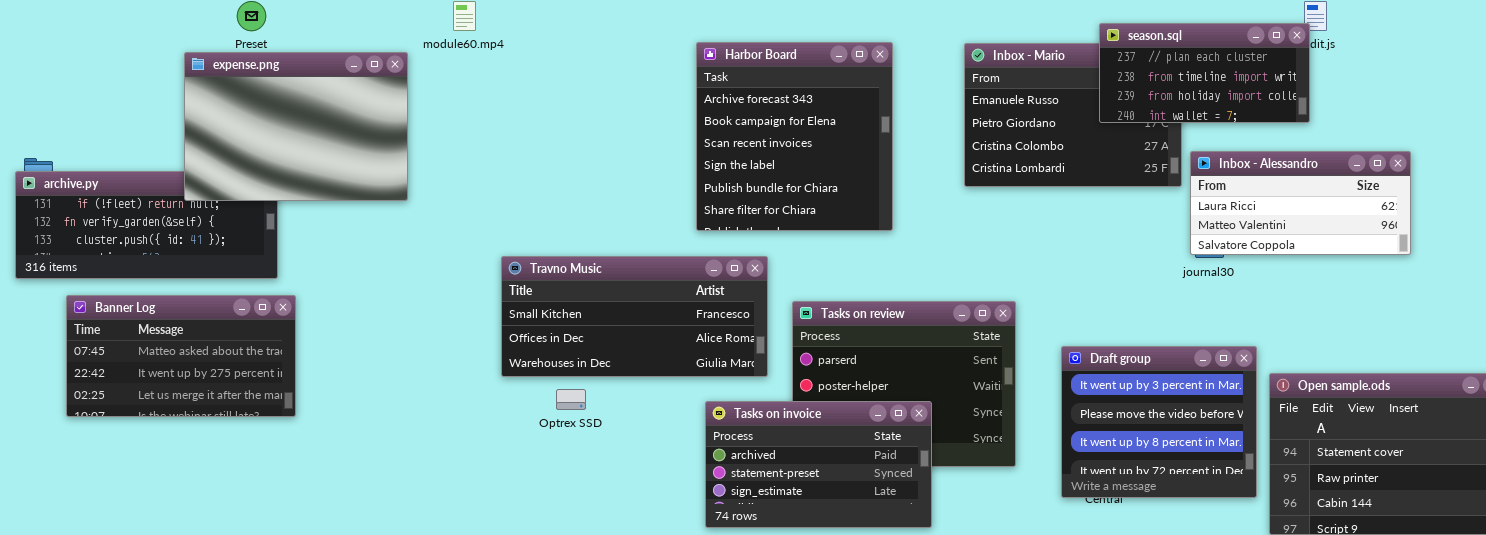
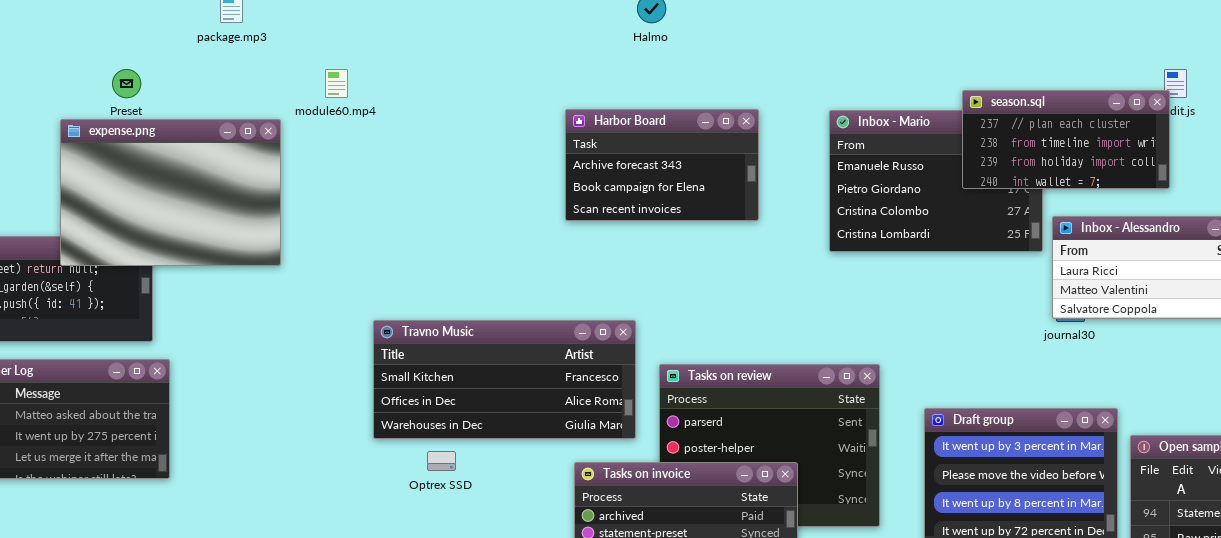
Harbor Board: [696,42,893,231] -> [565,109,759,221], resized

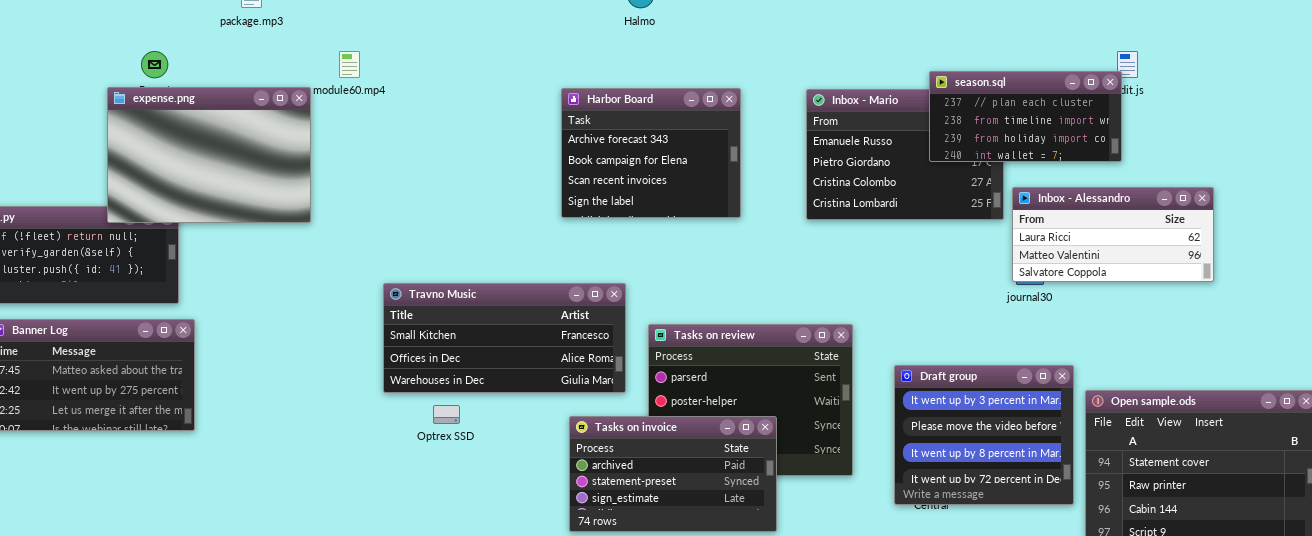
Harbor Board: [565,109,759,221] -> [561,88,741,218], resized
expense.png: [60,119,281,266] -> [107,87,311,223], moved

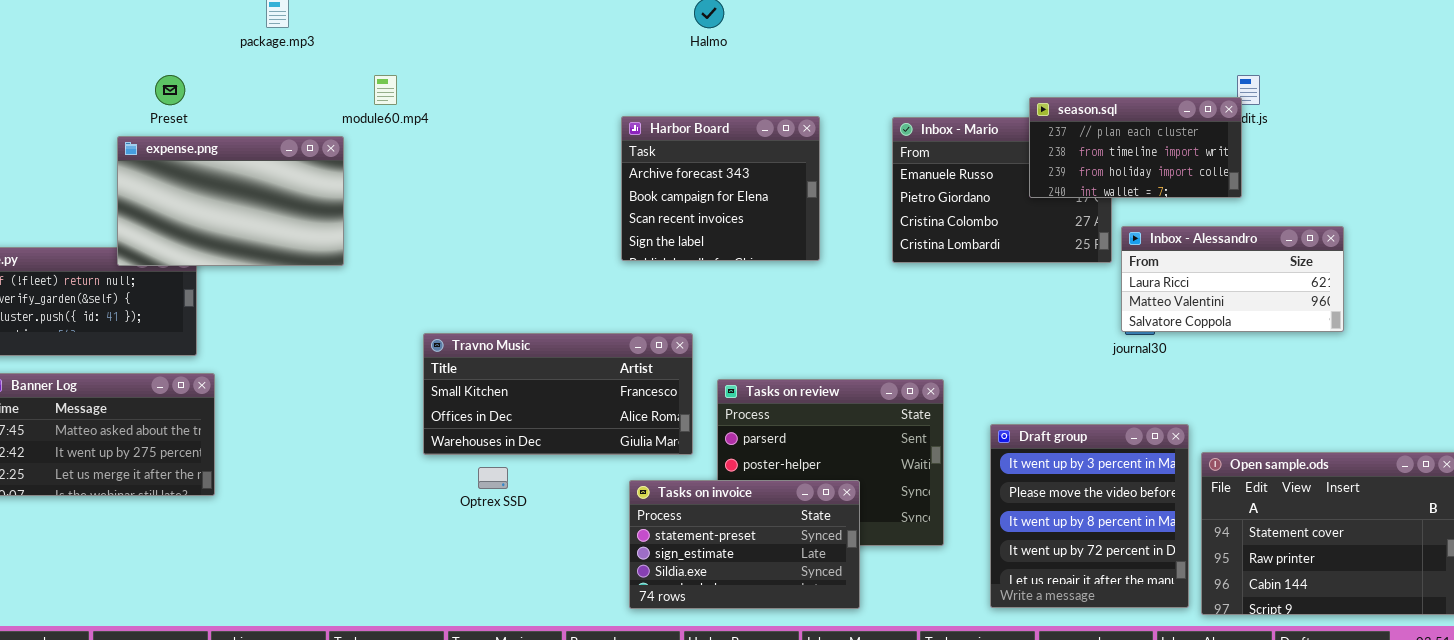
expense.png: [107,87,311,223] -> [117,136,344,266], resized
Draft group: [894,365,1074,505] -> [990,424,1189,608], resized
Tasks on invoice: [569,416,777,532] -> [629,480,860,609], scrolled down 1 row

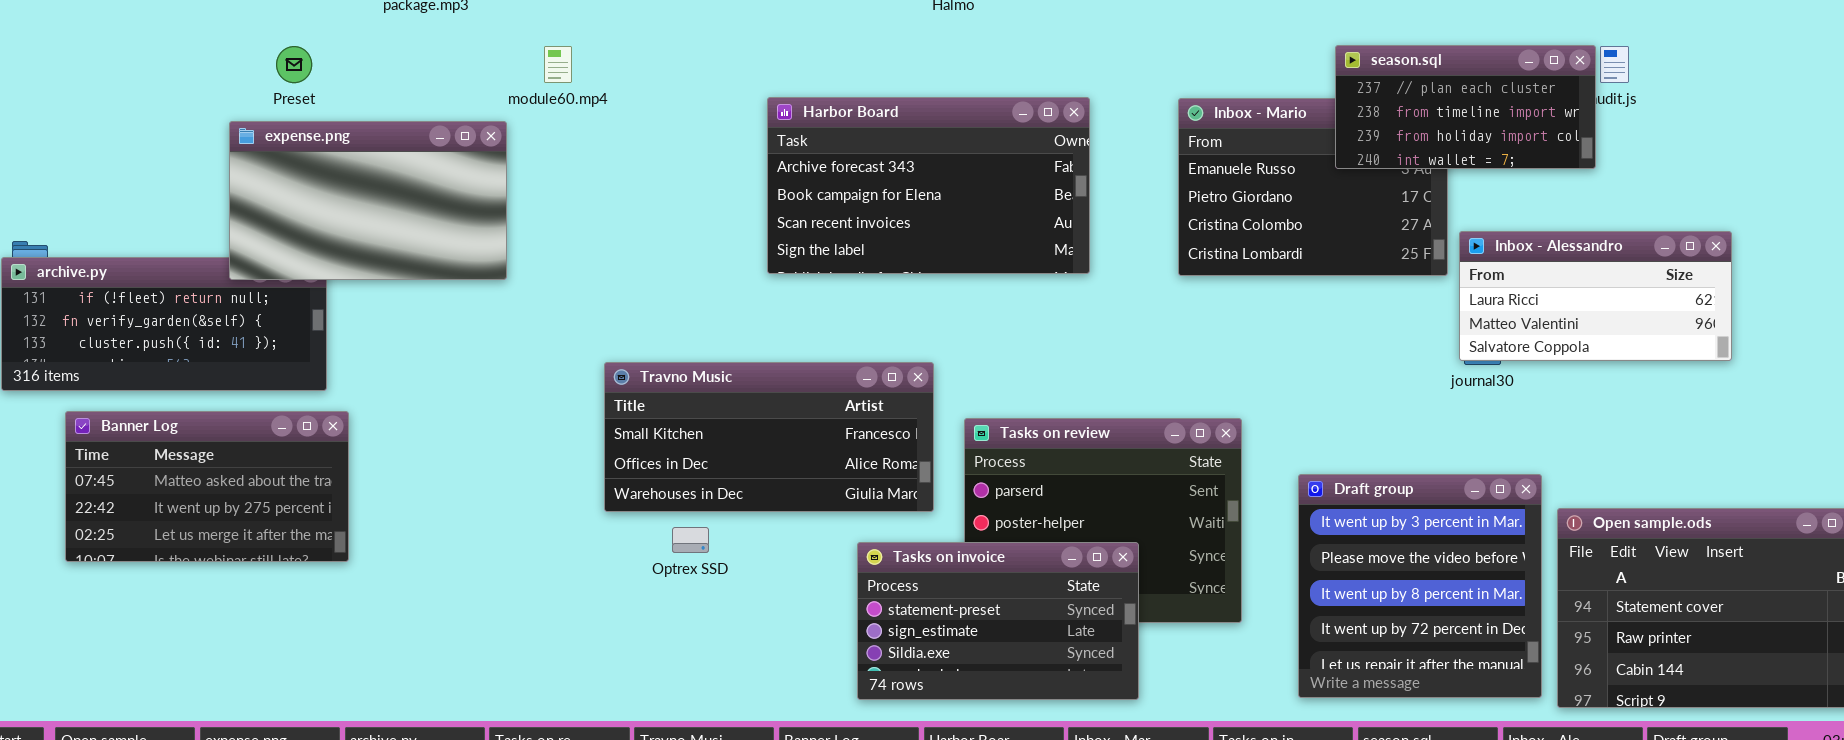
season.sql: [1029,97,1242,198] -> [1335,45,1596,169], moved
Harbor Board: [621,116,820,261] -> [767,97,1090,274], resized

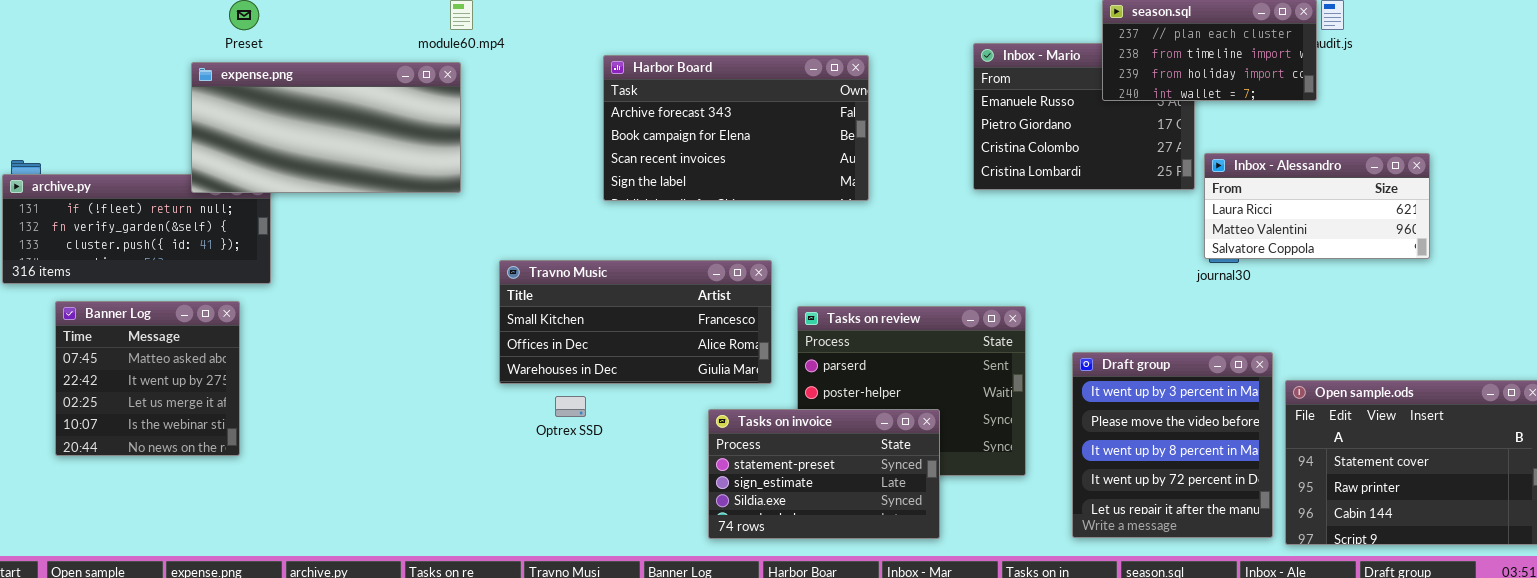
Harbor Board: [767,97,1090,274] -> [603,55,869,201], moved
expense.png: [229,121,507,280] -> [191,62,461,193], resized
Banner Log: [65,411,349,562] -> [55,301,240,456], resized

